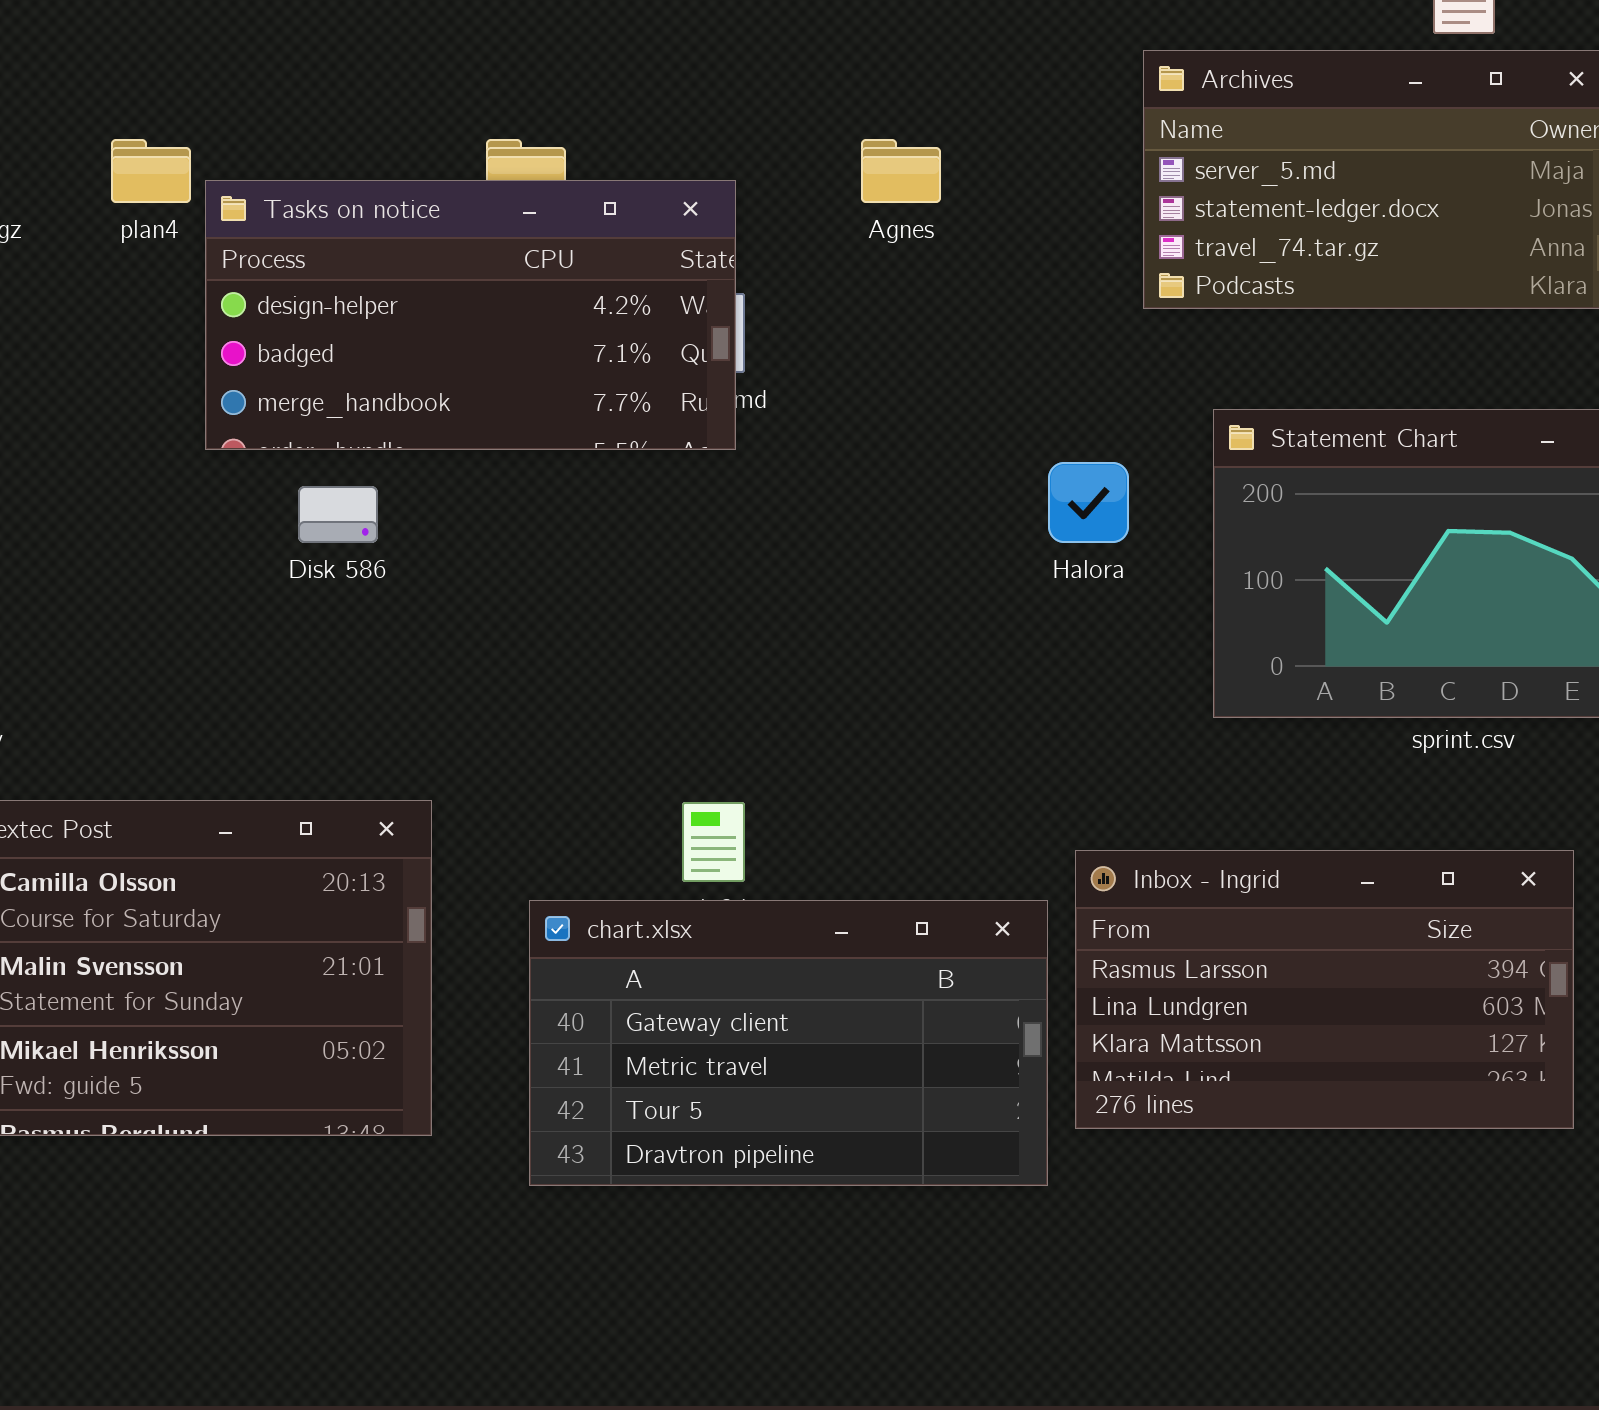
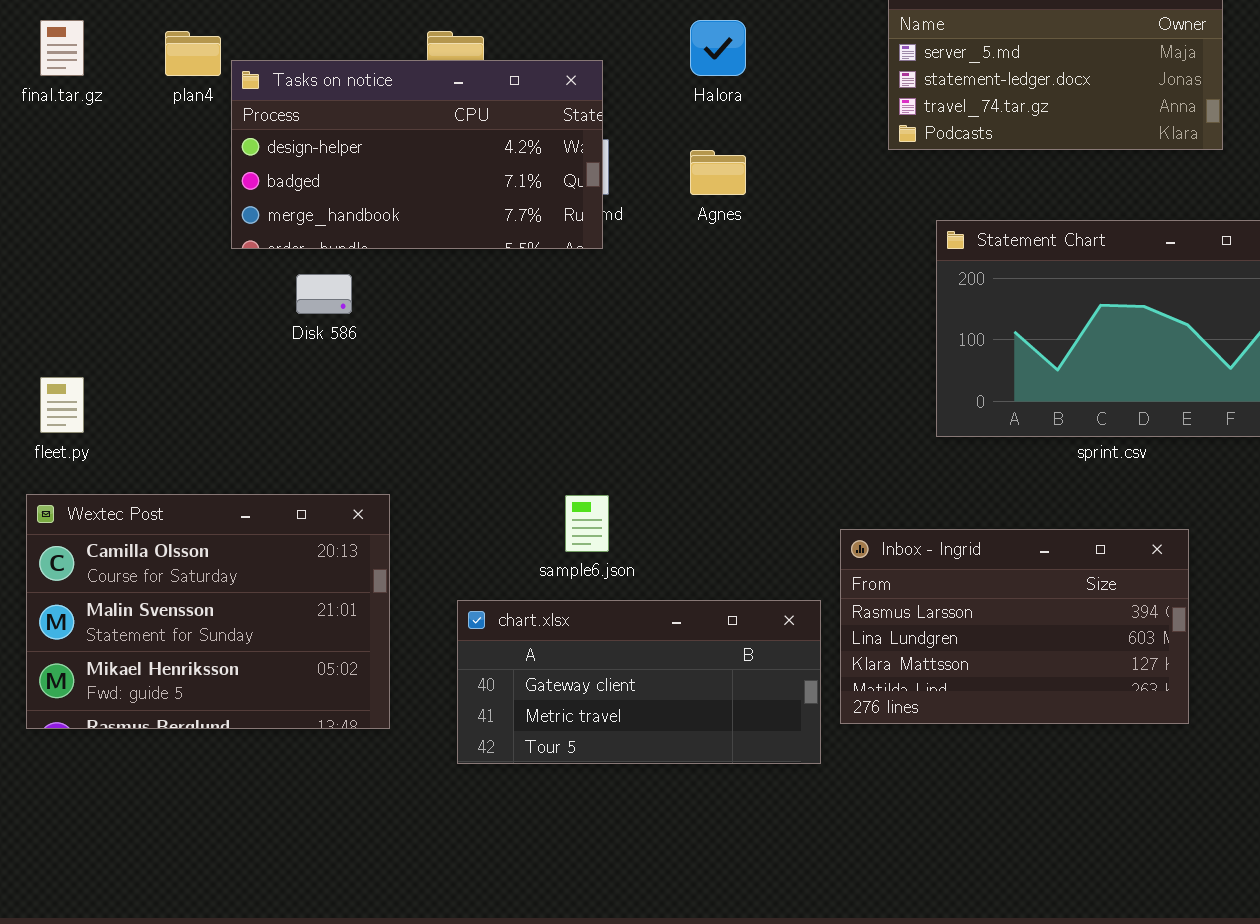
Agnes: [861,139,941,203] -> [690,150,746,195], moved
Halora: [1048,462,1129,543] -> [690,20,746,76], moved
chart.xlsx: [529,900,1048,1186] -> [457,600,821,764], resized

